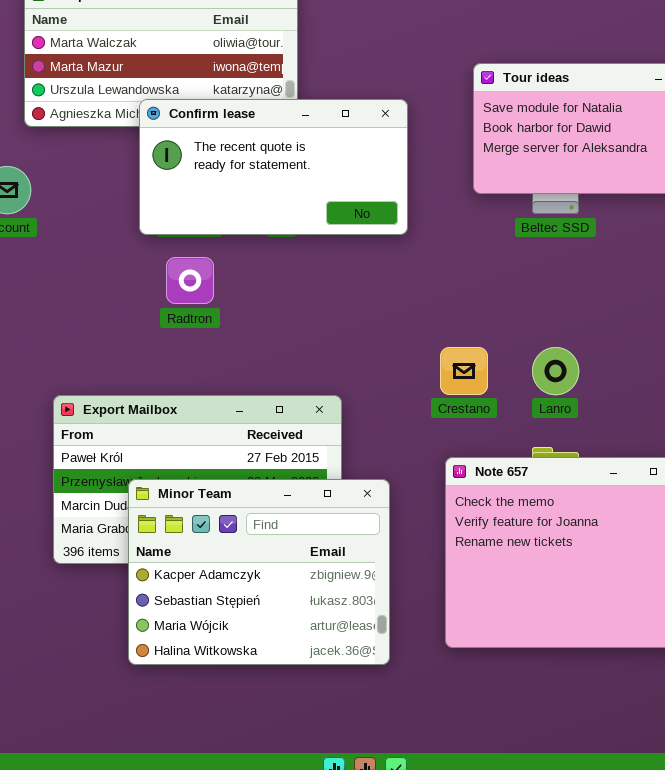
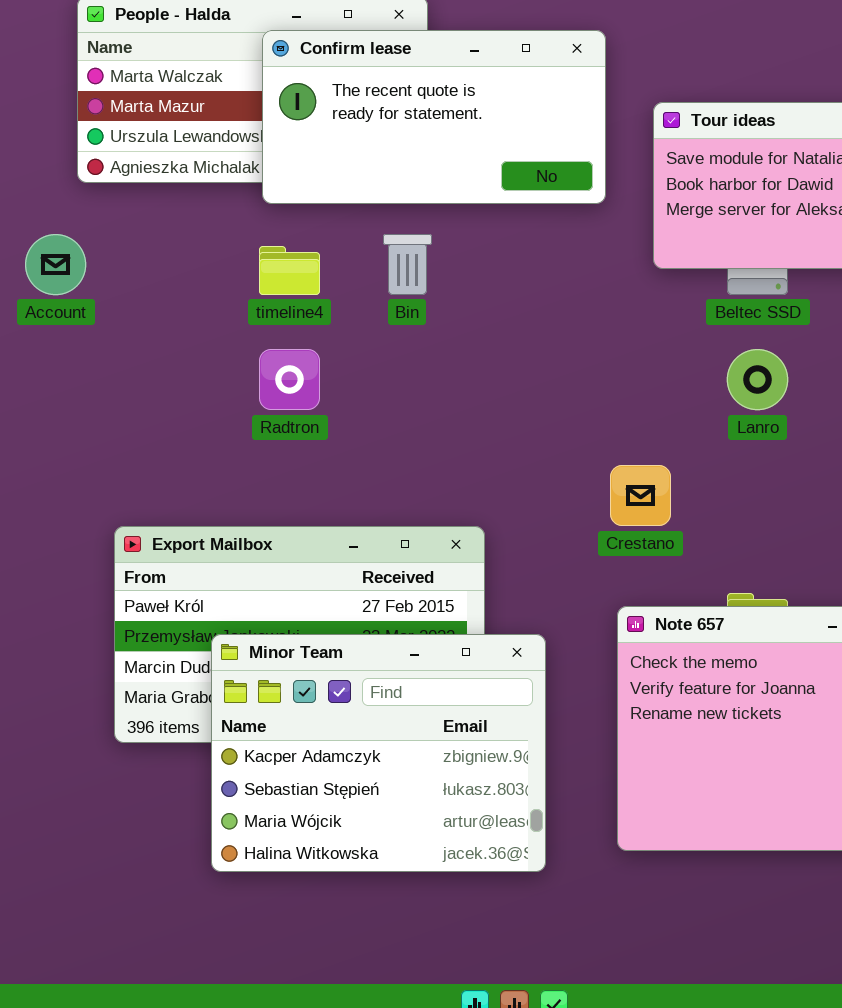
Confirm lease: [139,99,408,235] -> [262,30,606,204], moved
Lanro: [532,347,579,395] -> [727,349,788,410], moved

